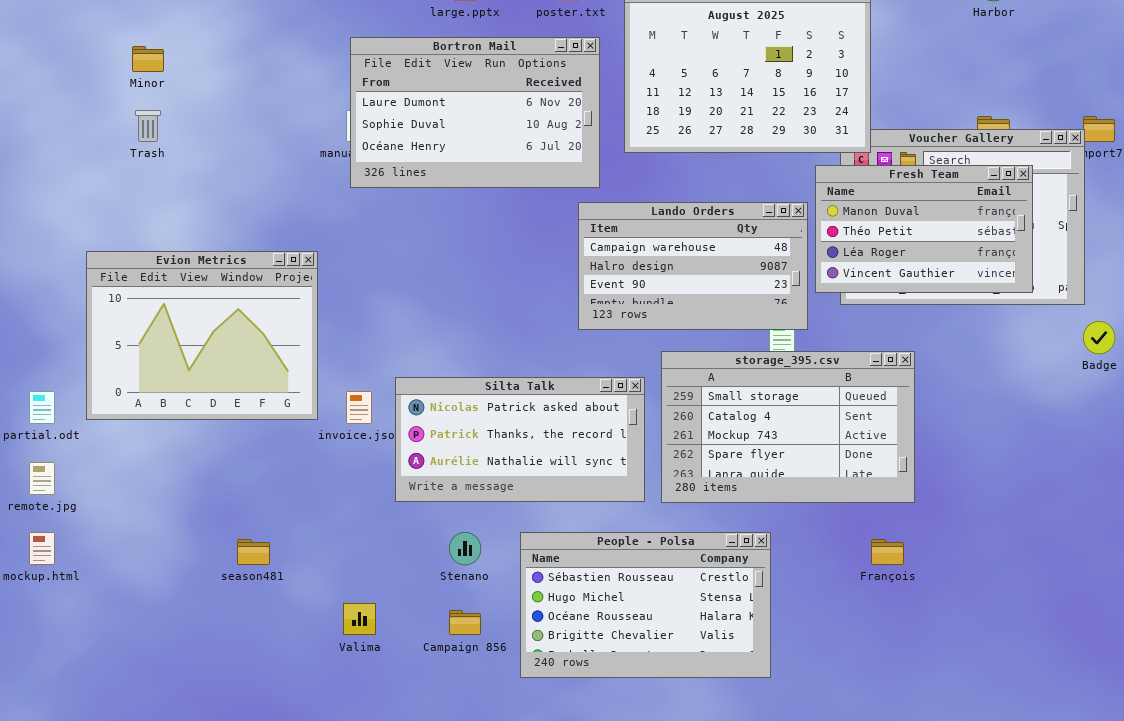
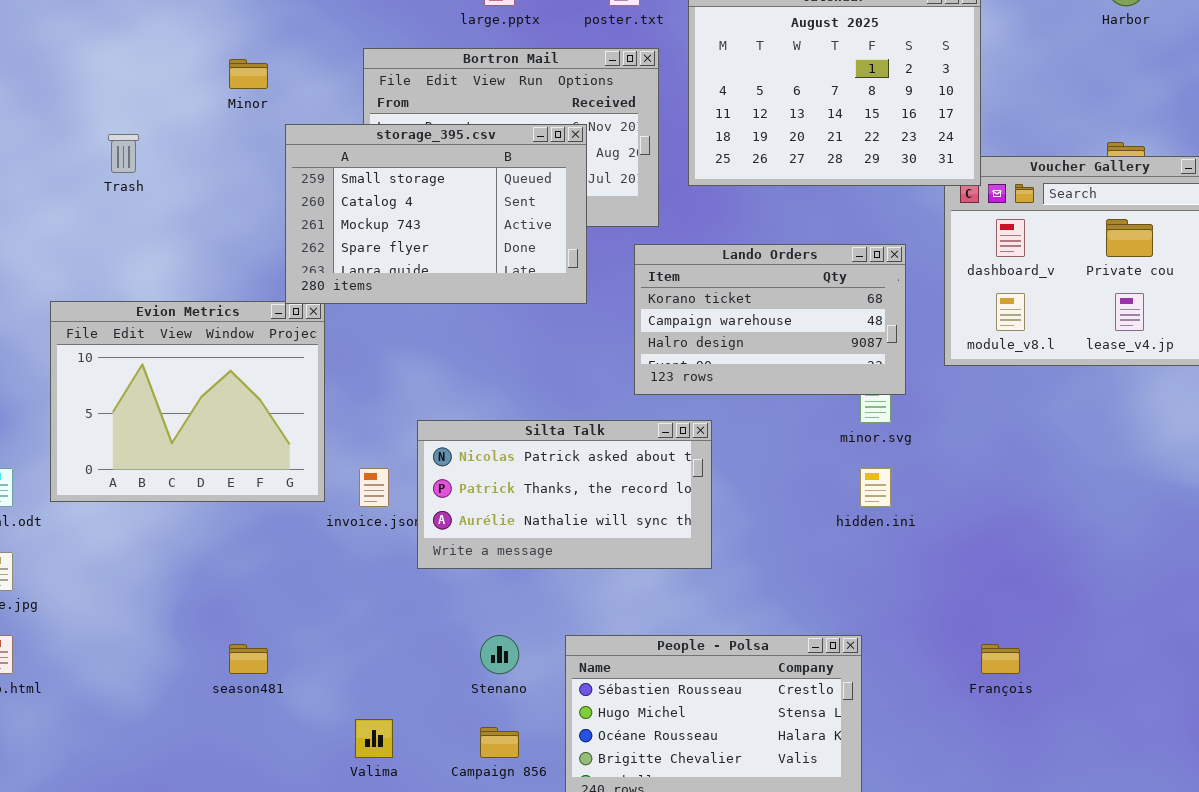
Minor: [132,46,164,72] -> [229,59,268,89], moved
Fresh Team: [815,165,1033,293] -> none, closed
Lando Orders: [578,202,808,330] -> [634,244,906,395], scrolled up 1 row
storage_395.csv: [661,351,915,503] -> [285,124,587,304], moved
Silta Talk: [395,377,645,502] -> [417,420,712,569], moved

